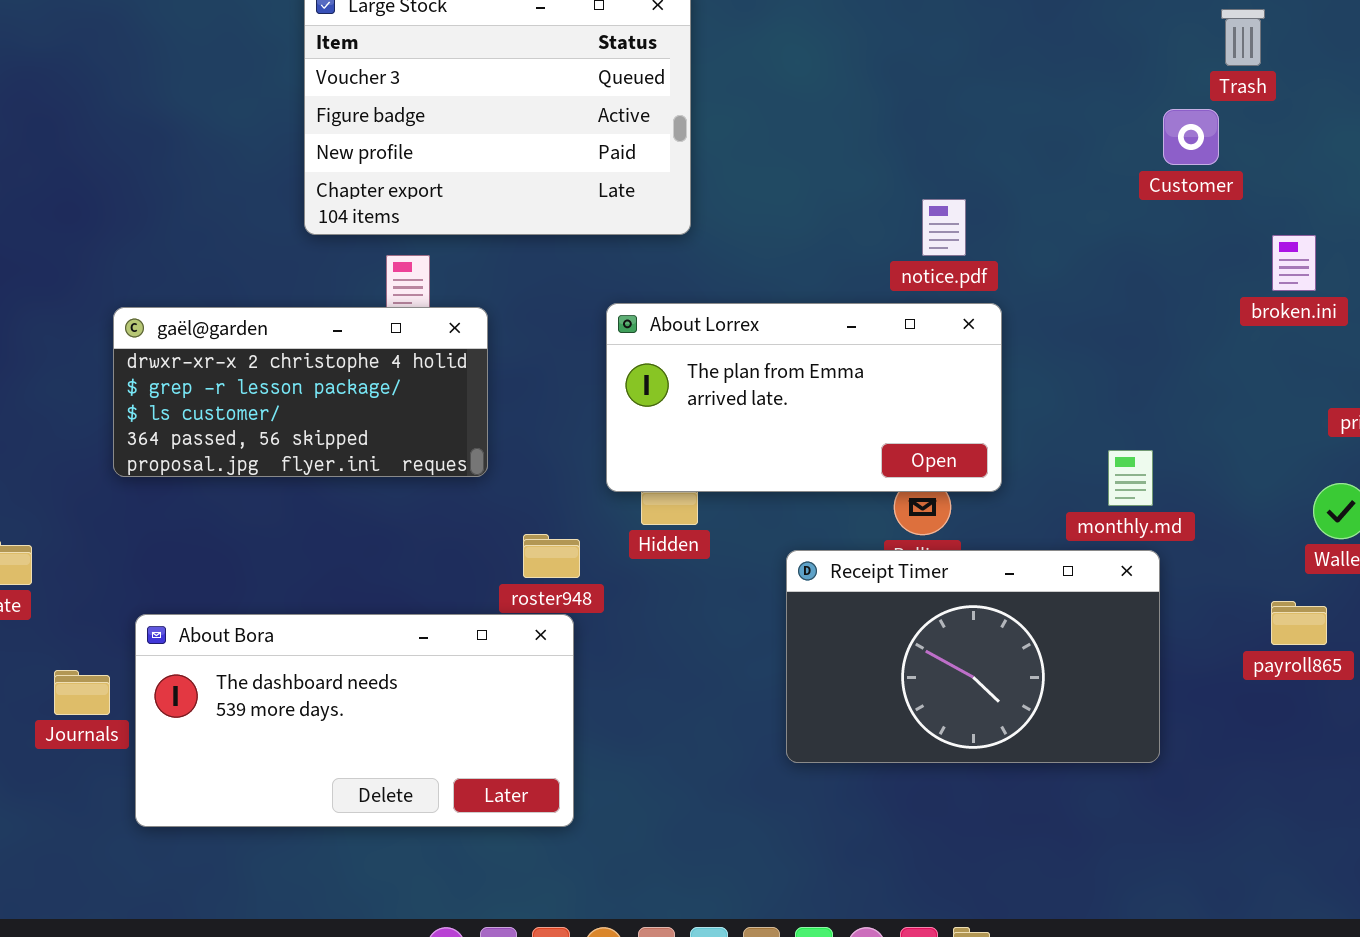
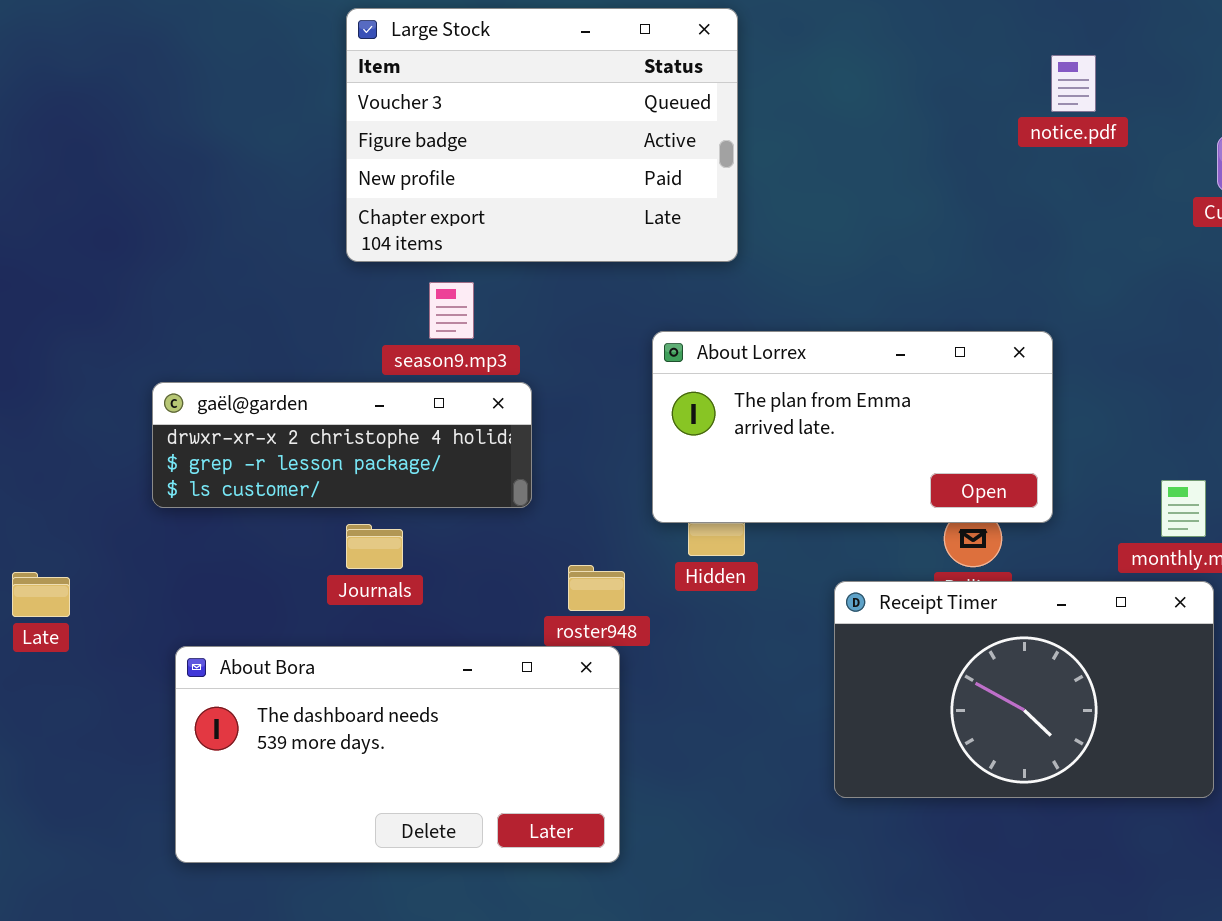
notice.pdf: [922,199,966,256] -> [1051,55,1096,112], moved
gaël@garden: [113,307,488,477] -> [152,382,532,508], resized
Journals: [54,670,110,715] -> [346,524,403,569], moved

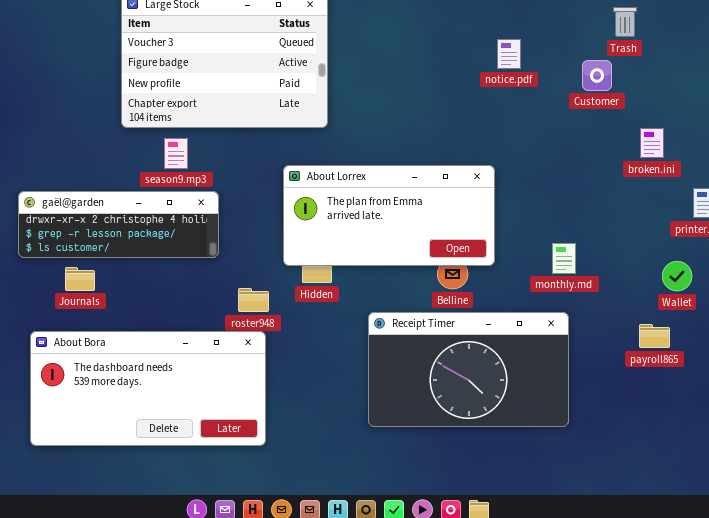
notice.pdf: [1051,55,1096,112] -> [497,39,521,69], moved
Journals: [346,524,403,569] -> [65,267,95,291], moved
Receipt Timer: [834,581,1214,798] -> [368,312,569,427], moved

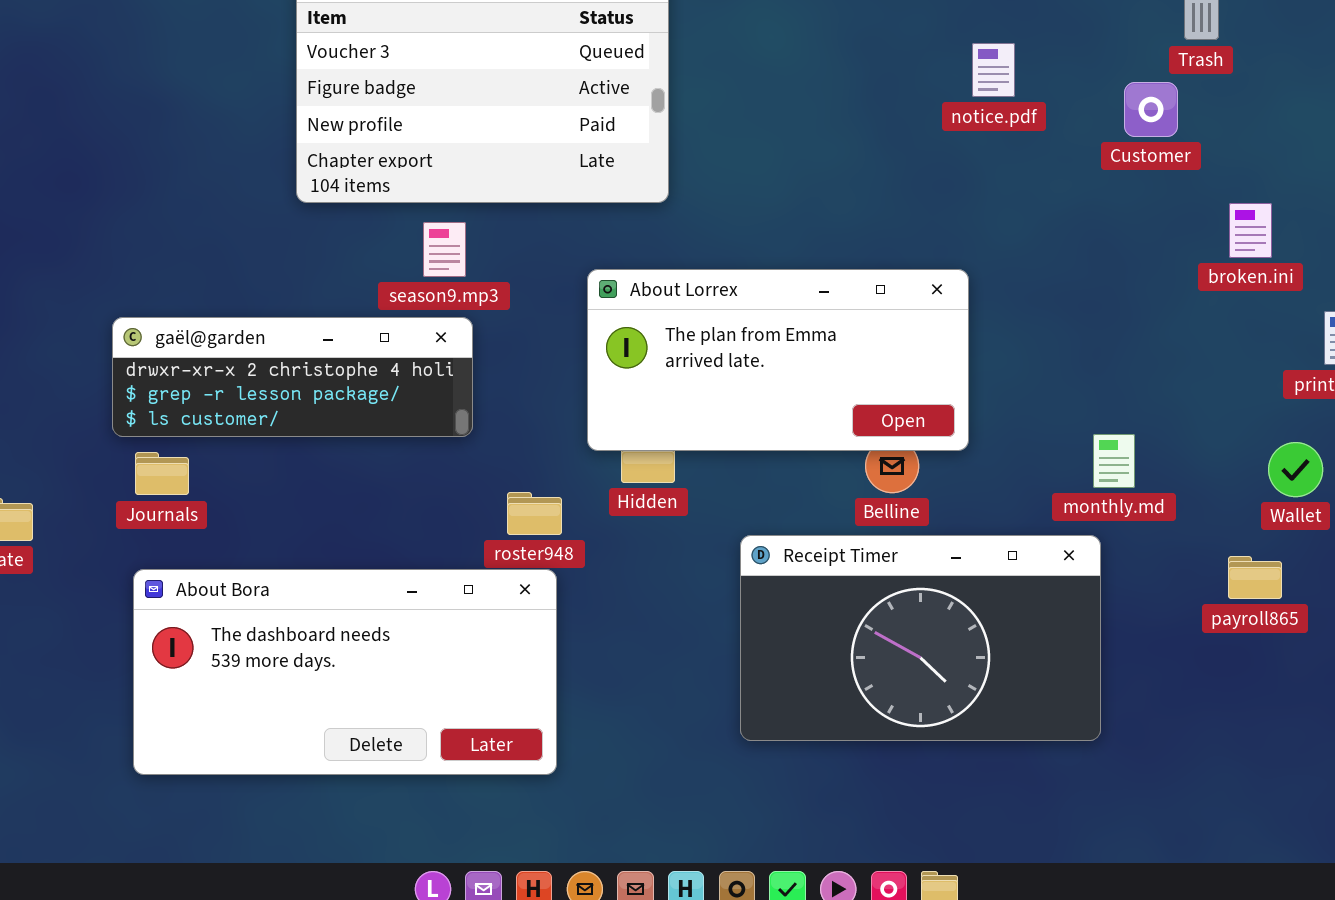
season9.mp3: [164,138,188,169] -> [423,222,466,277], moved
monthly.md: [552,243,576,274] -> [1093,434,1135,488], moved
Journals: [65,267,95,291] -> [135,452,189,495], moved

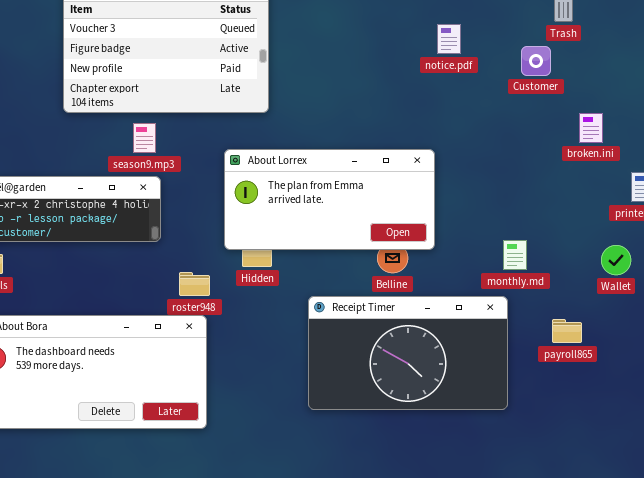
payroll865: [1228,556,1282,599] -> [552,319,582,343], moved

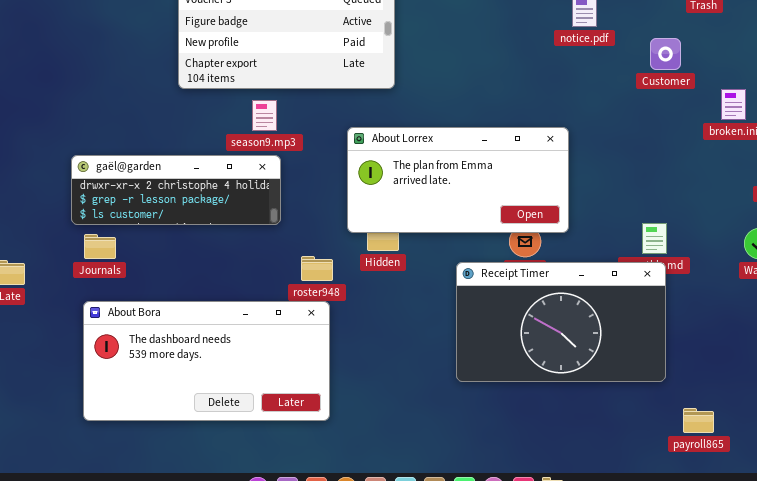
Customer: [521,46,551,76] -> [650,38,681,70], moved
Receipt Timer: [308,296,508,410] -> [456,262,666,382], moved
payroll865: [552,319,582,343] -> [683,408,714,433], moved

